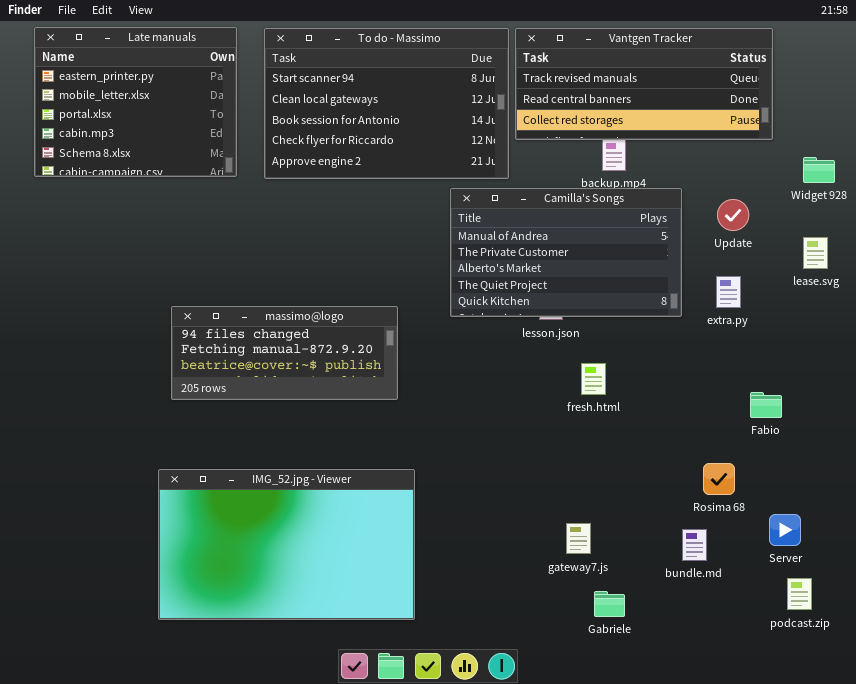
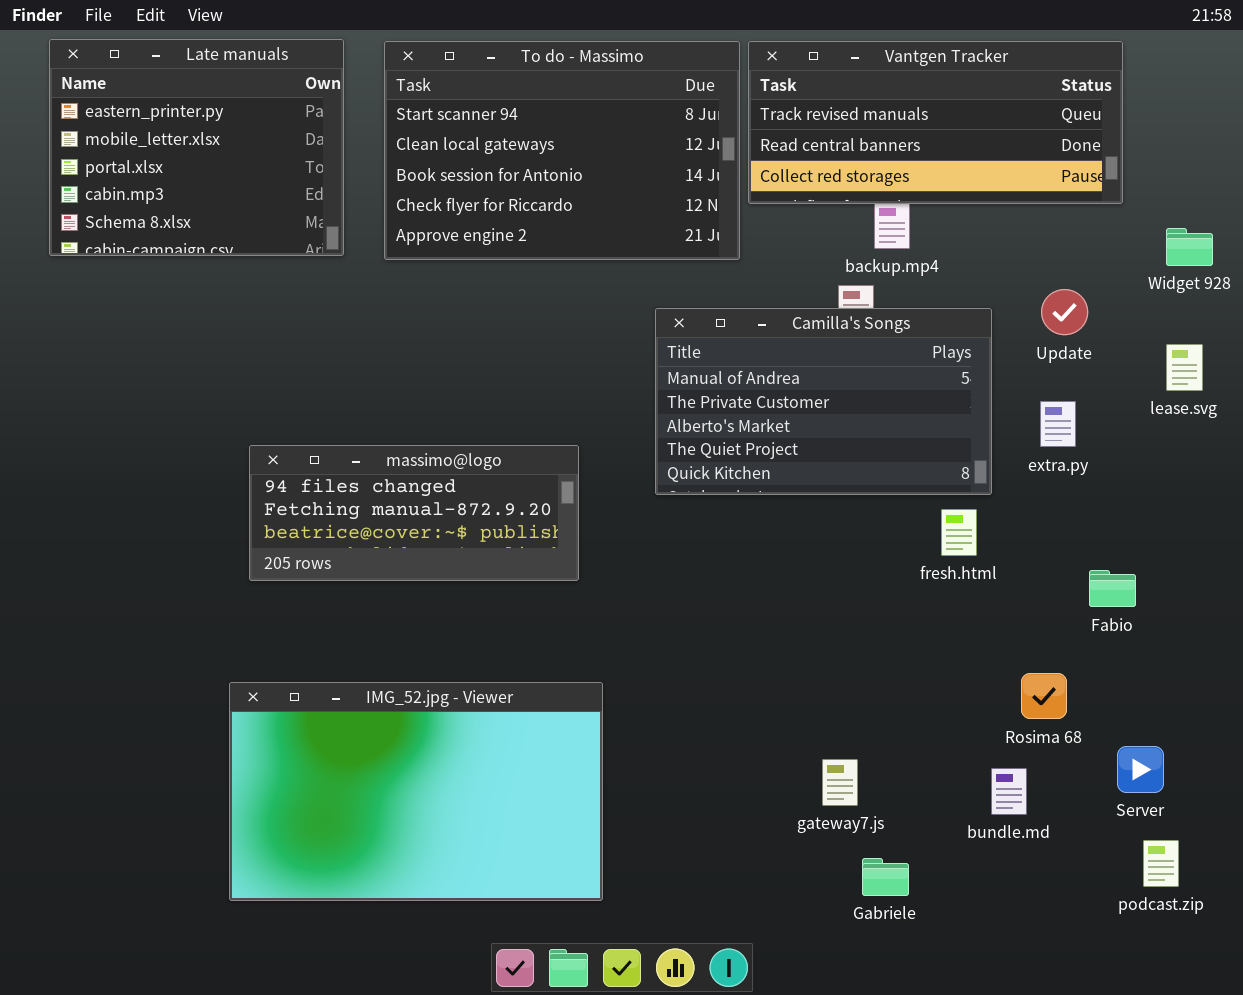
Camilla's Songs: [450,188,682,317] -> [655,308,992,495], moved
fresh.html: [581,363,606,395] -> [941,509,977,556], moved

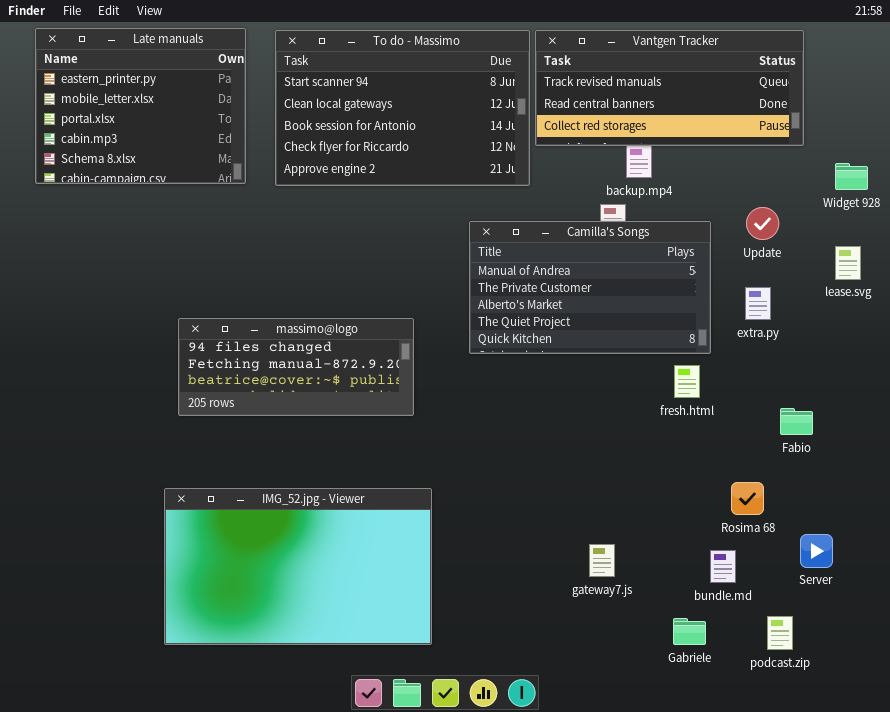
podcast.zip: [1143,840,1179,887] -> [767,616,793,650], moved
Gabriele: [862,858,909,896] -> [673,618,706,645], moved

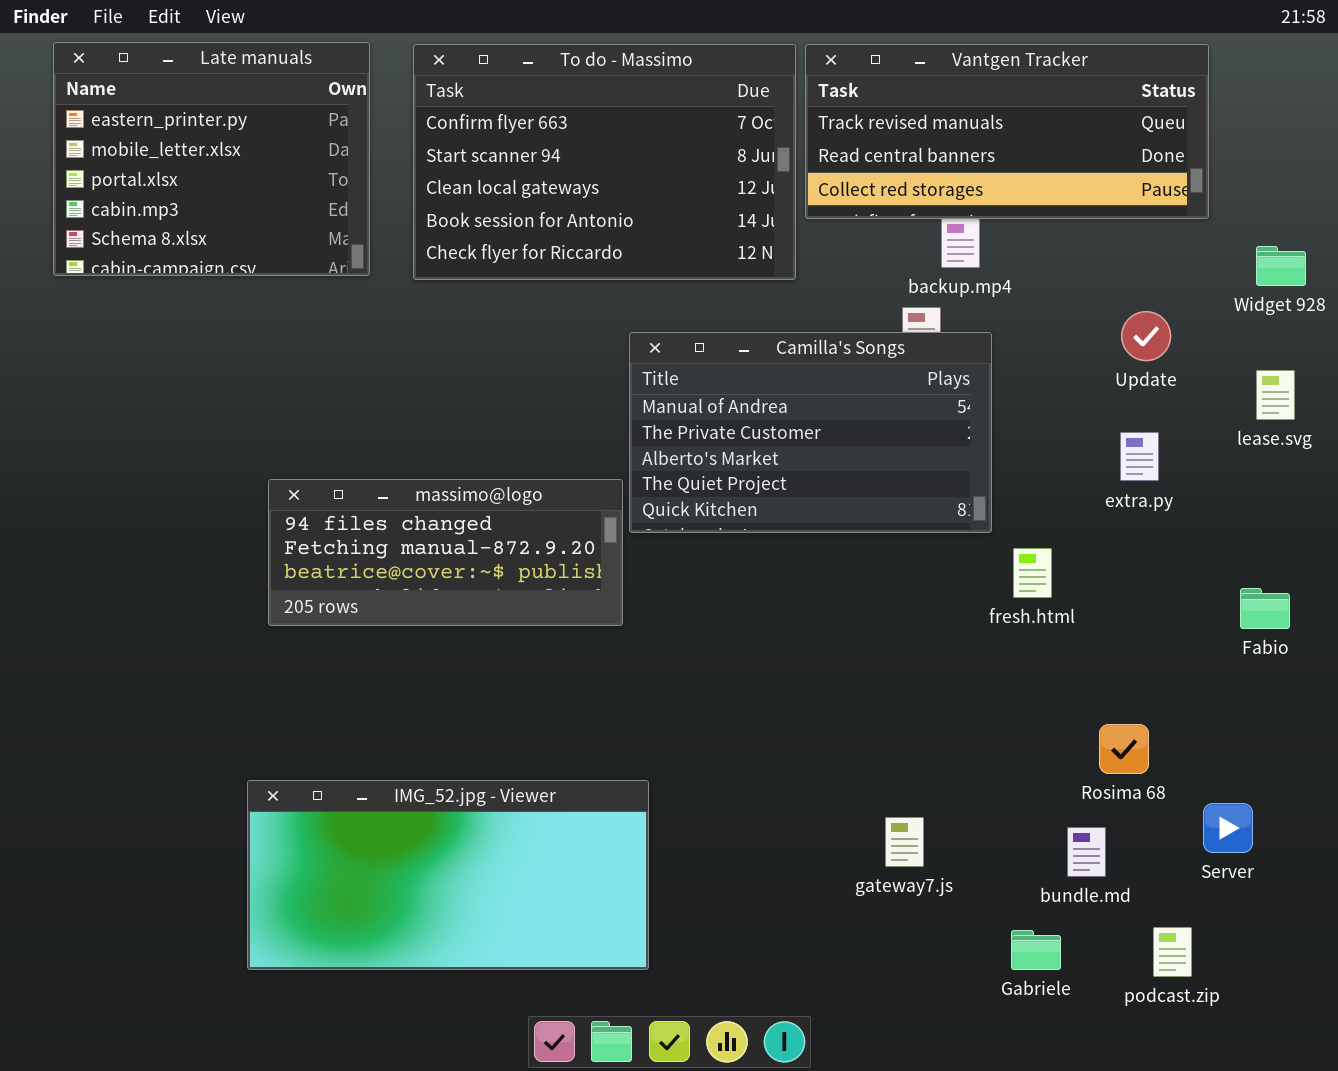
To do - Massimo: [275,30,530,186] -> [413,44,796,280], scrolled up 1 row
Camilla's Songs: [469,221,711,354] -> [629,332,992,533], moved
Fabio: [780,408,813,435] -> [1240,588,1290,629], moved
IMG_52.jpg - Viewer: [164,488,432,645] -> [247,780,649,970], resized

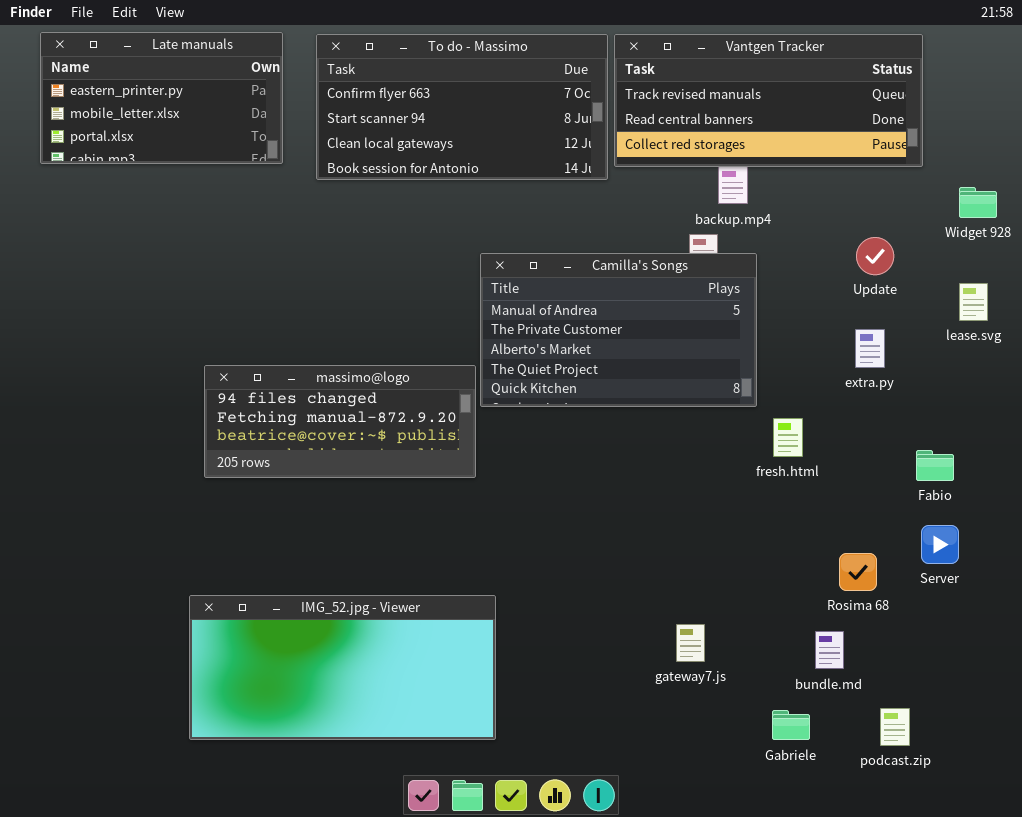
Late manuals: [53,42,370,276] -> [40,32,283,164], resized
To do - Massimo: [413,44,796,280] -> [316,34,608,180], resized
Fabio: [1240,588,1290,629] -> [916,450,954,481], moved
Server: [1203,803,1253,853] -> [921,525,959,564], moved

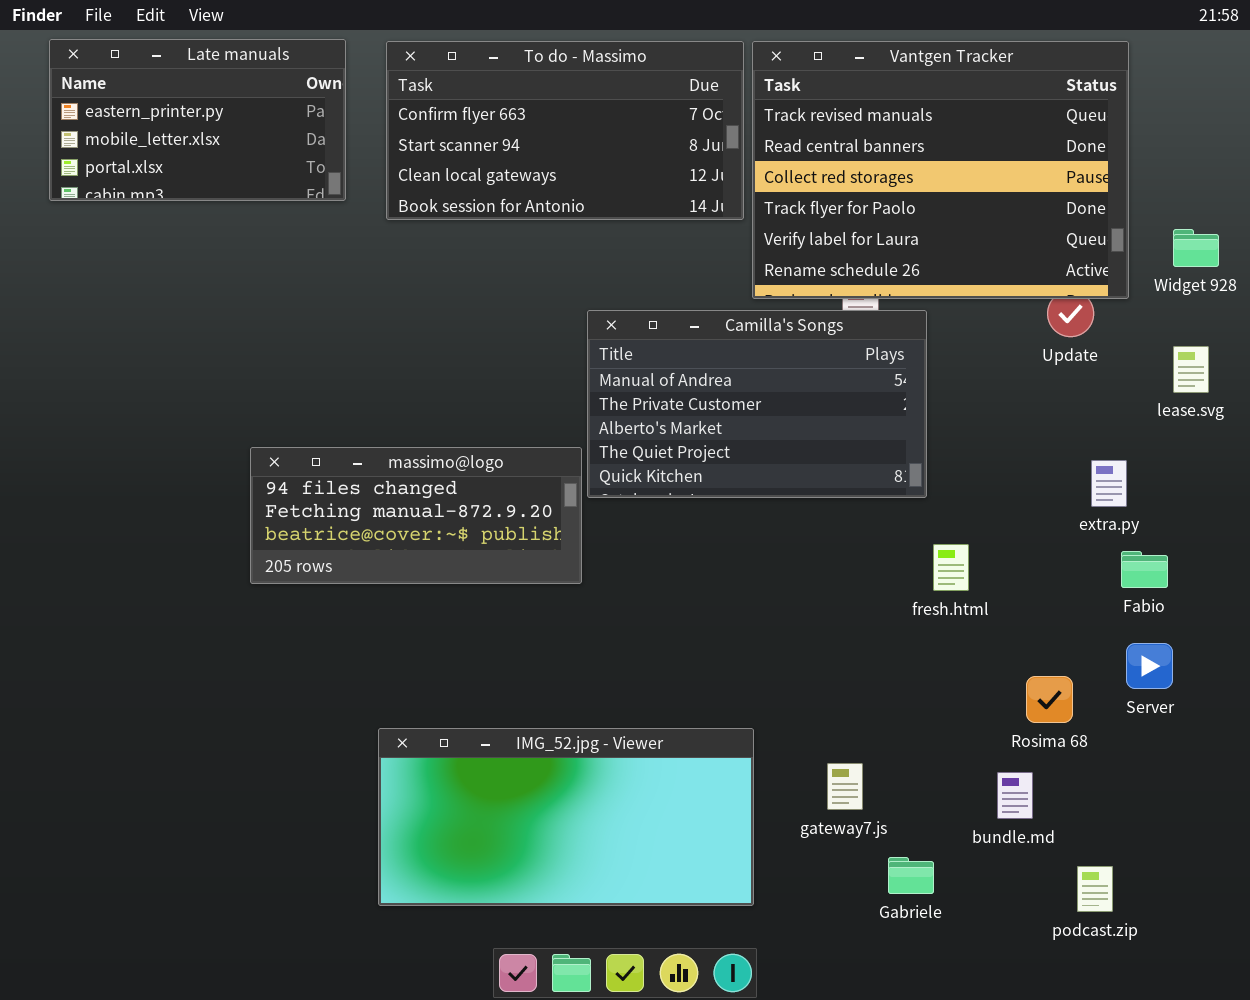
Vantgen Tracker: [614,34,923,167] -> [752,41,1129,299], resized
extra.py: [855,329,885,368] -> [1091,460,1127,507], moved
fresh.html: [773,418,803,457] -> [933,544,969,591], moved
IMG_52.jpg - Viewer: [189,595,496,740] -> [378,728,754,906], moved
Gabriele: [772,710,810,740] -> [888,857,934,894], moved

